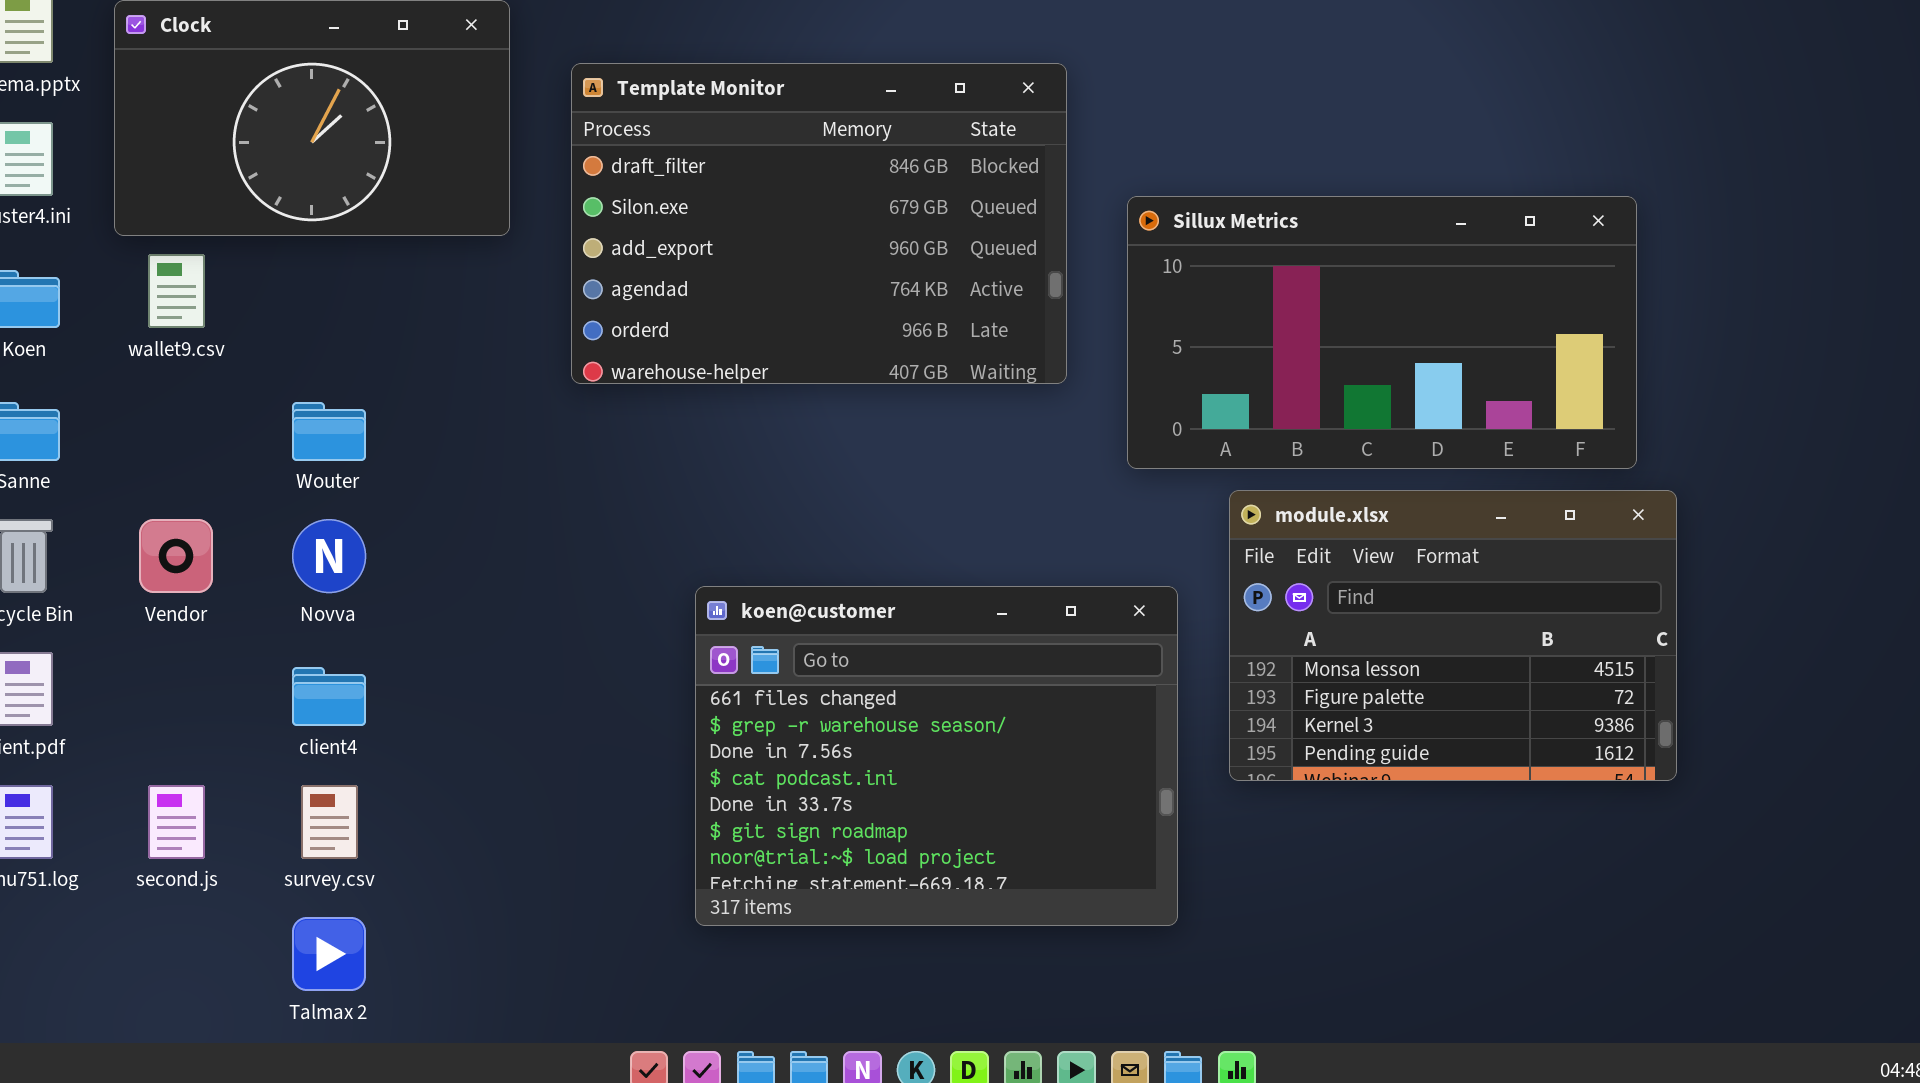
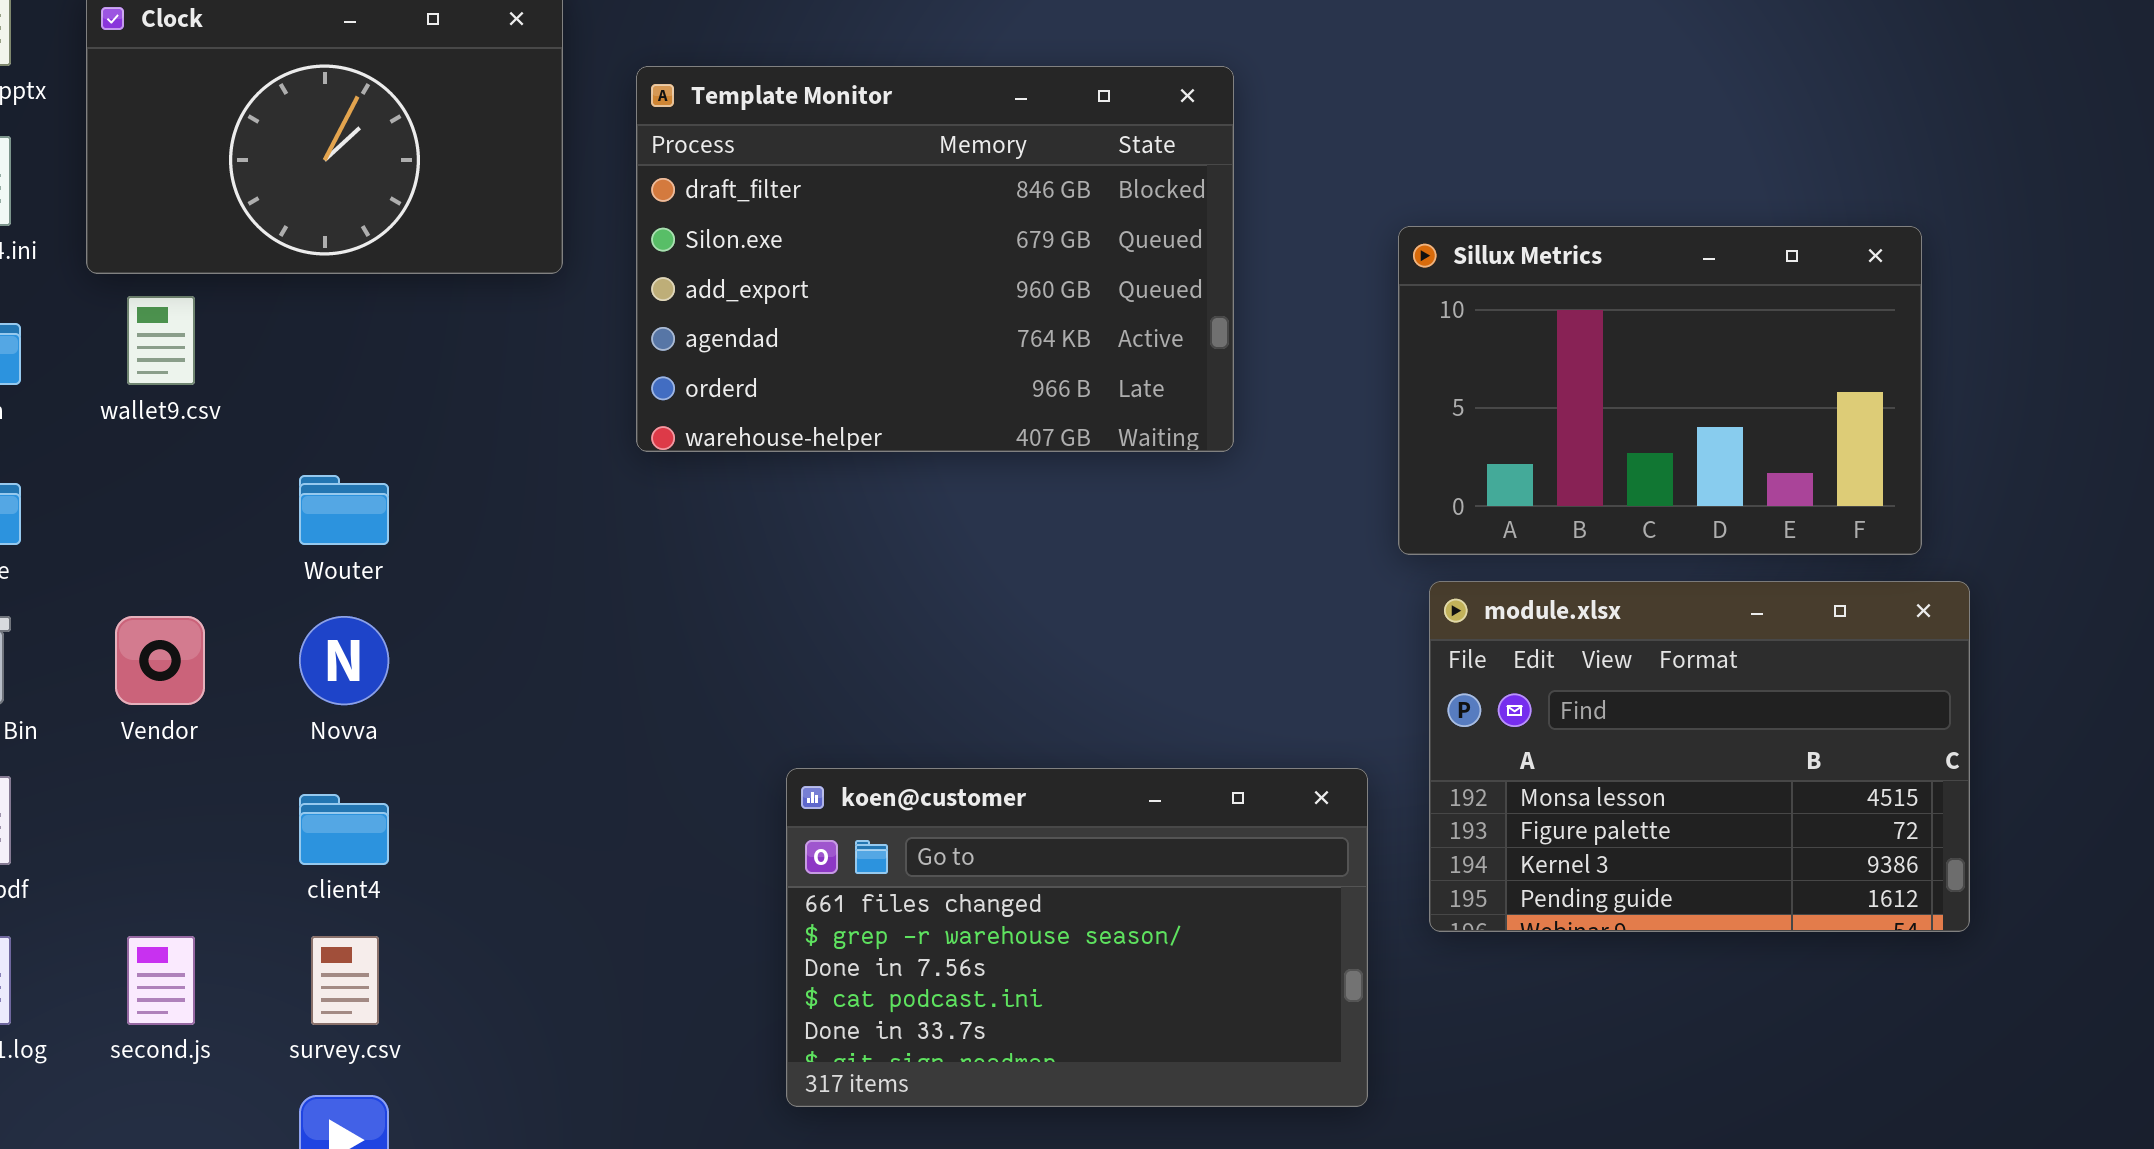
Sillux Metrics: [1127,196,1637,469] -> [1398,226,1922,555], resized
koen@customer: [695,586,1178,926] -> [786,768,1368,1107], resized

